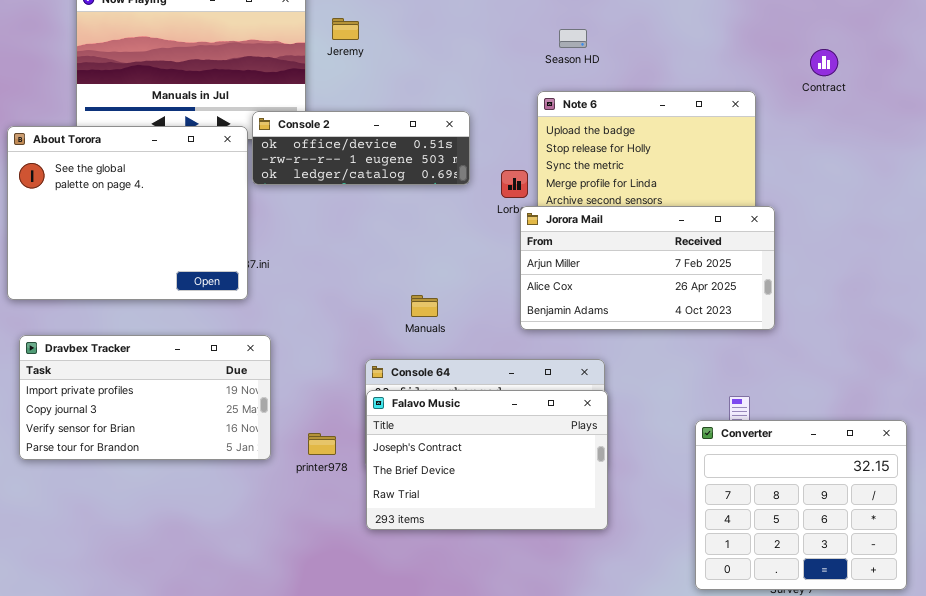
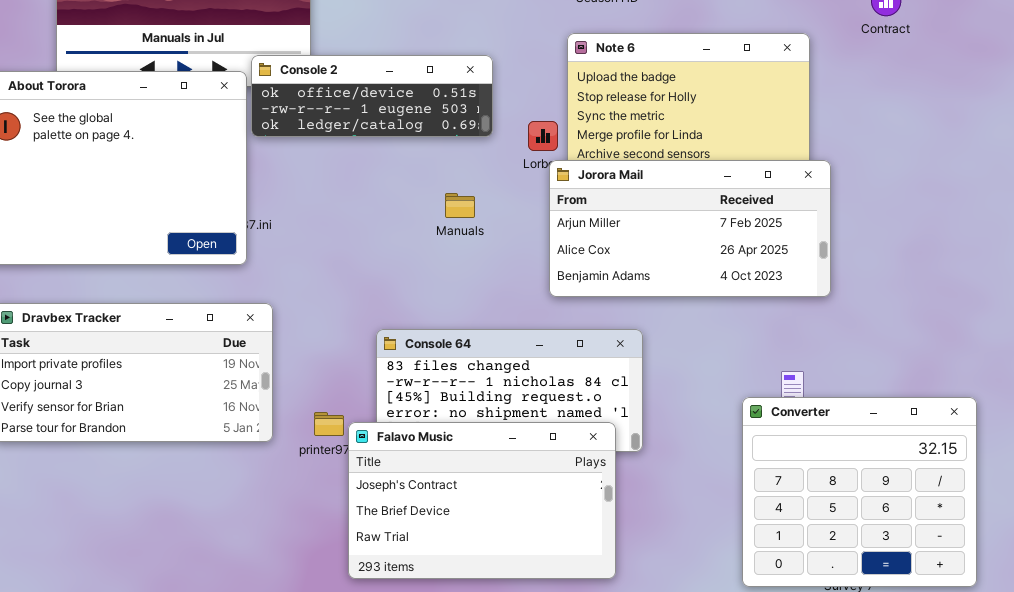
Manuals: [411,295,438,317] -> [445,193,475,218], moved
Falavo Music: [366,390,608,530] -> [348,422,616,579], moved

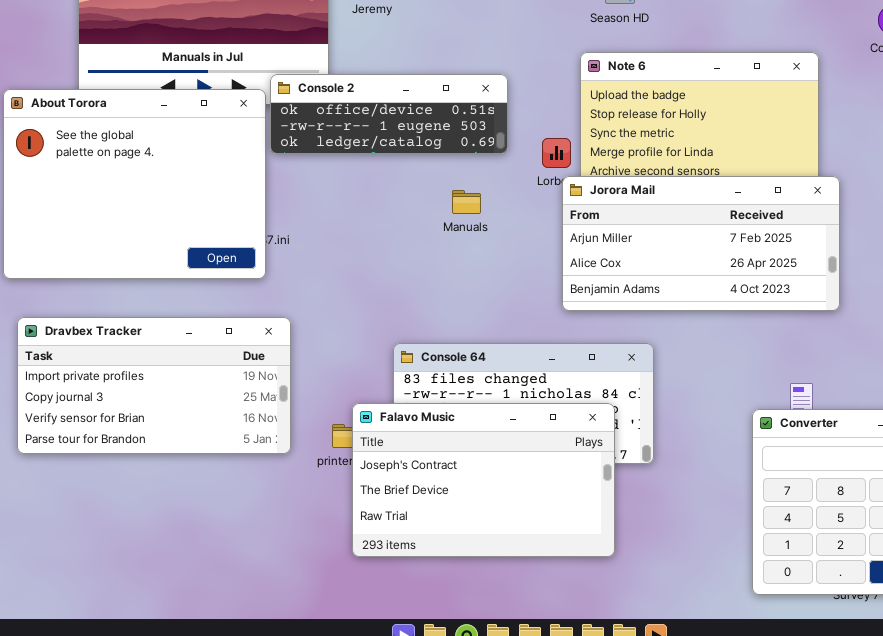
Manuals: [445,193,475,218] -> [452,190,481,214], moved
Falavo Music: [348,422,616,579] -> [352,403,615,557], moved

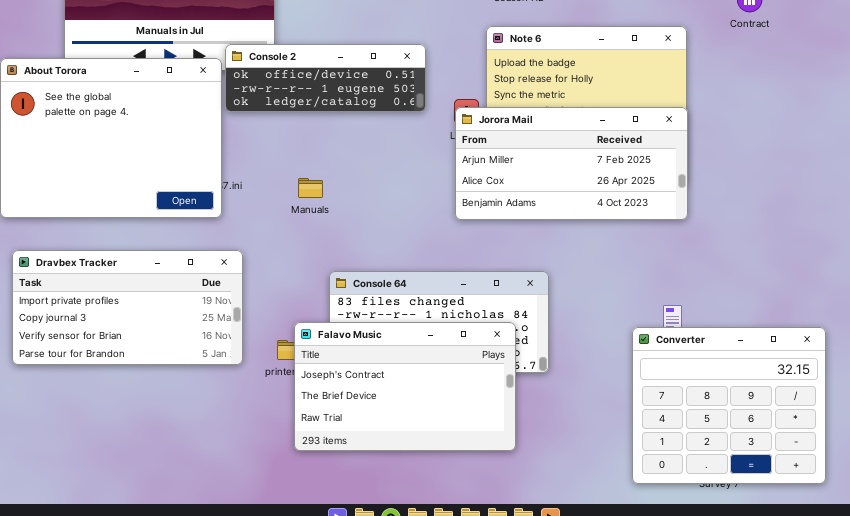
Jorora Mail: [562,176,840,311] -> [455,107,688,220], moved
Manuals: [452,190,481,214] -> [298,178,323,198], moved

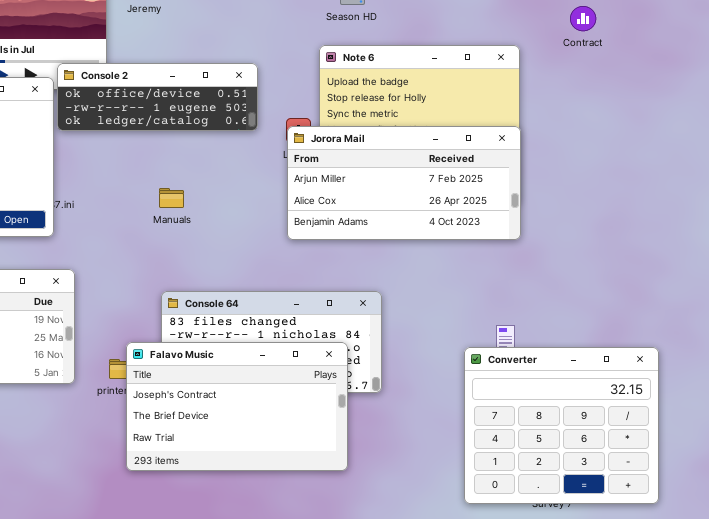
Manuals: [298,178,323,198] -> [159,188,184,208], moved

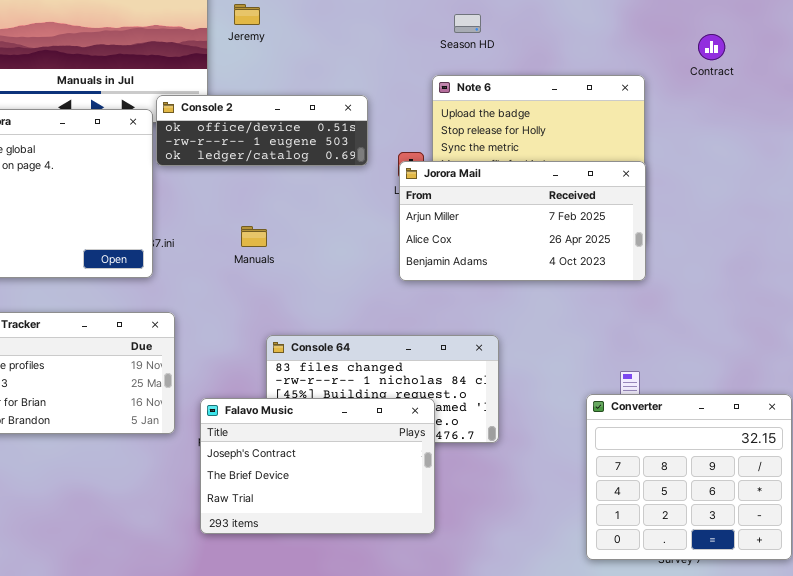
Manuals: [159,188,184,208] -> [241,226,267,247], moved
Falavo Music: [126,342,348,471] -> [200,398,435,534], moved

